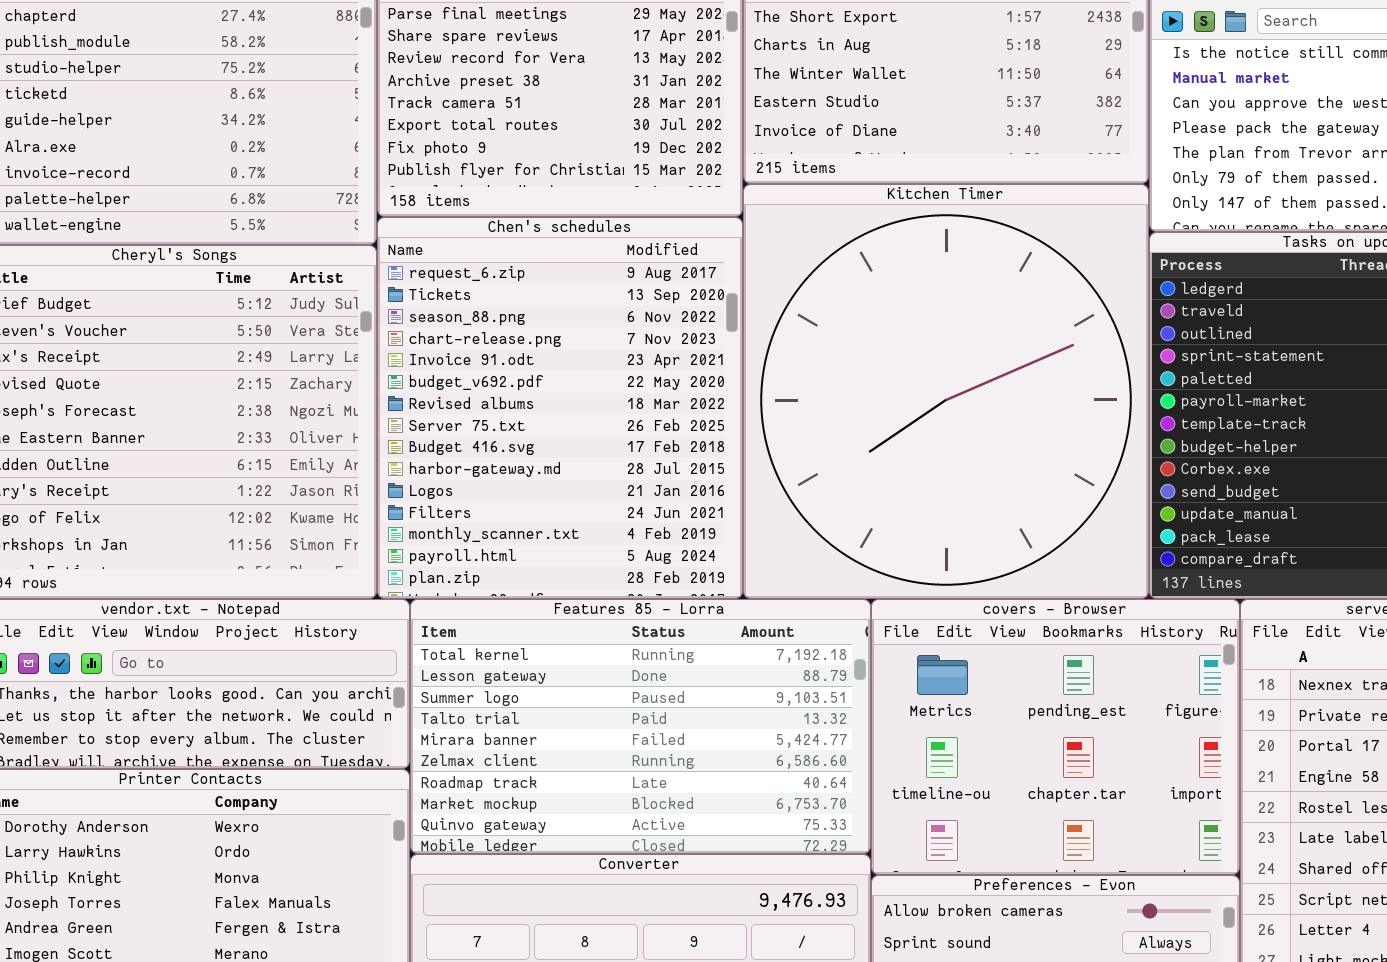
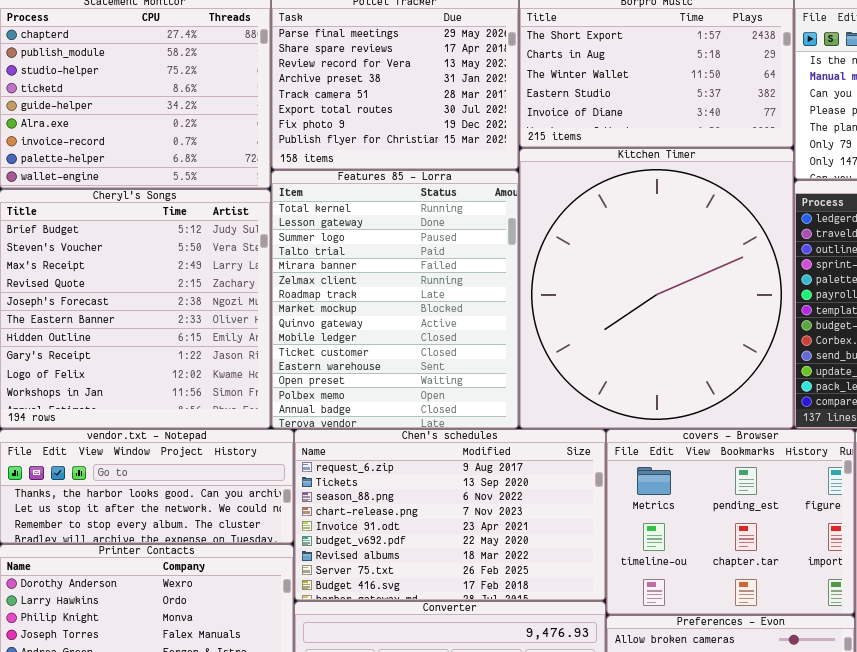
Chen's schedules: [377,217,743,599] -> [294,429,606,601], moved, resized
Features 85 - Lorra: [410,599,871,854] -> [271,170,519,429], moved, resized

